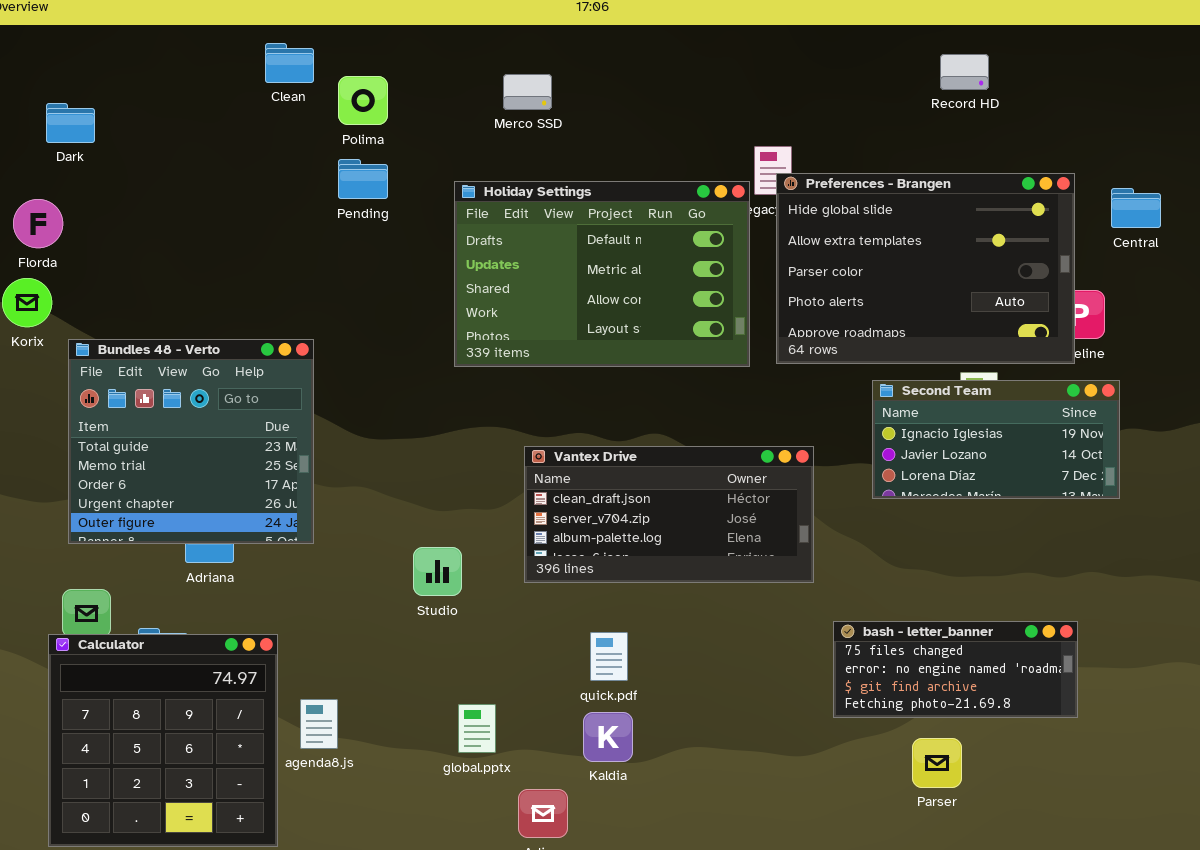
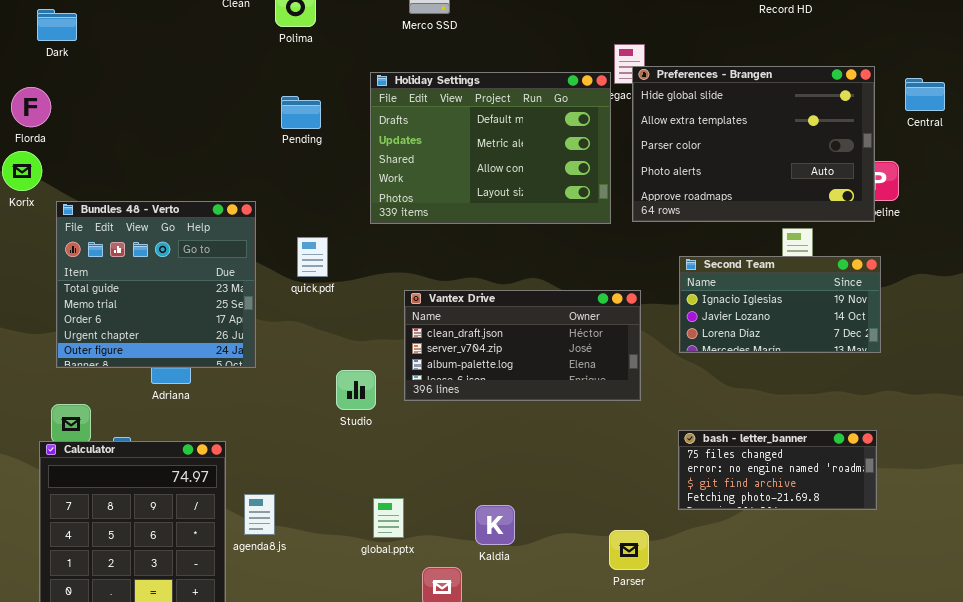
Pending: [338,159,388,199] -> [281,96,321,129], moved
Second Team: [872,380,1120,499] -> [679,256,881,353], moved
Vantex Drive: [524,446,814,583] -> [404,290,641,401], moved
quick.pdf: [590,632,628,681] -> [297,237,328,277], moved
Parser: [912,738,962,788] -> [609,530,649,570], moved

